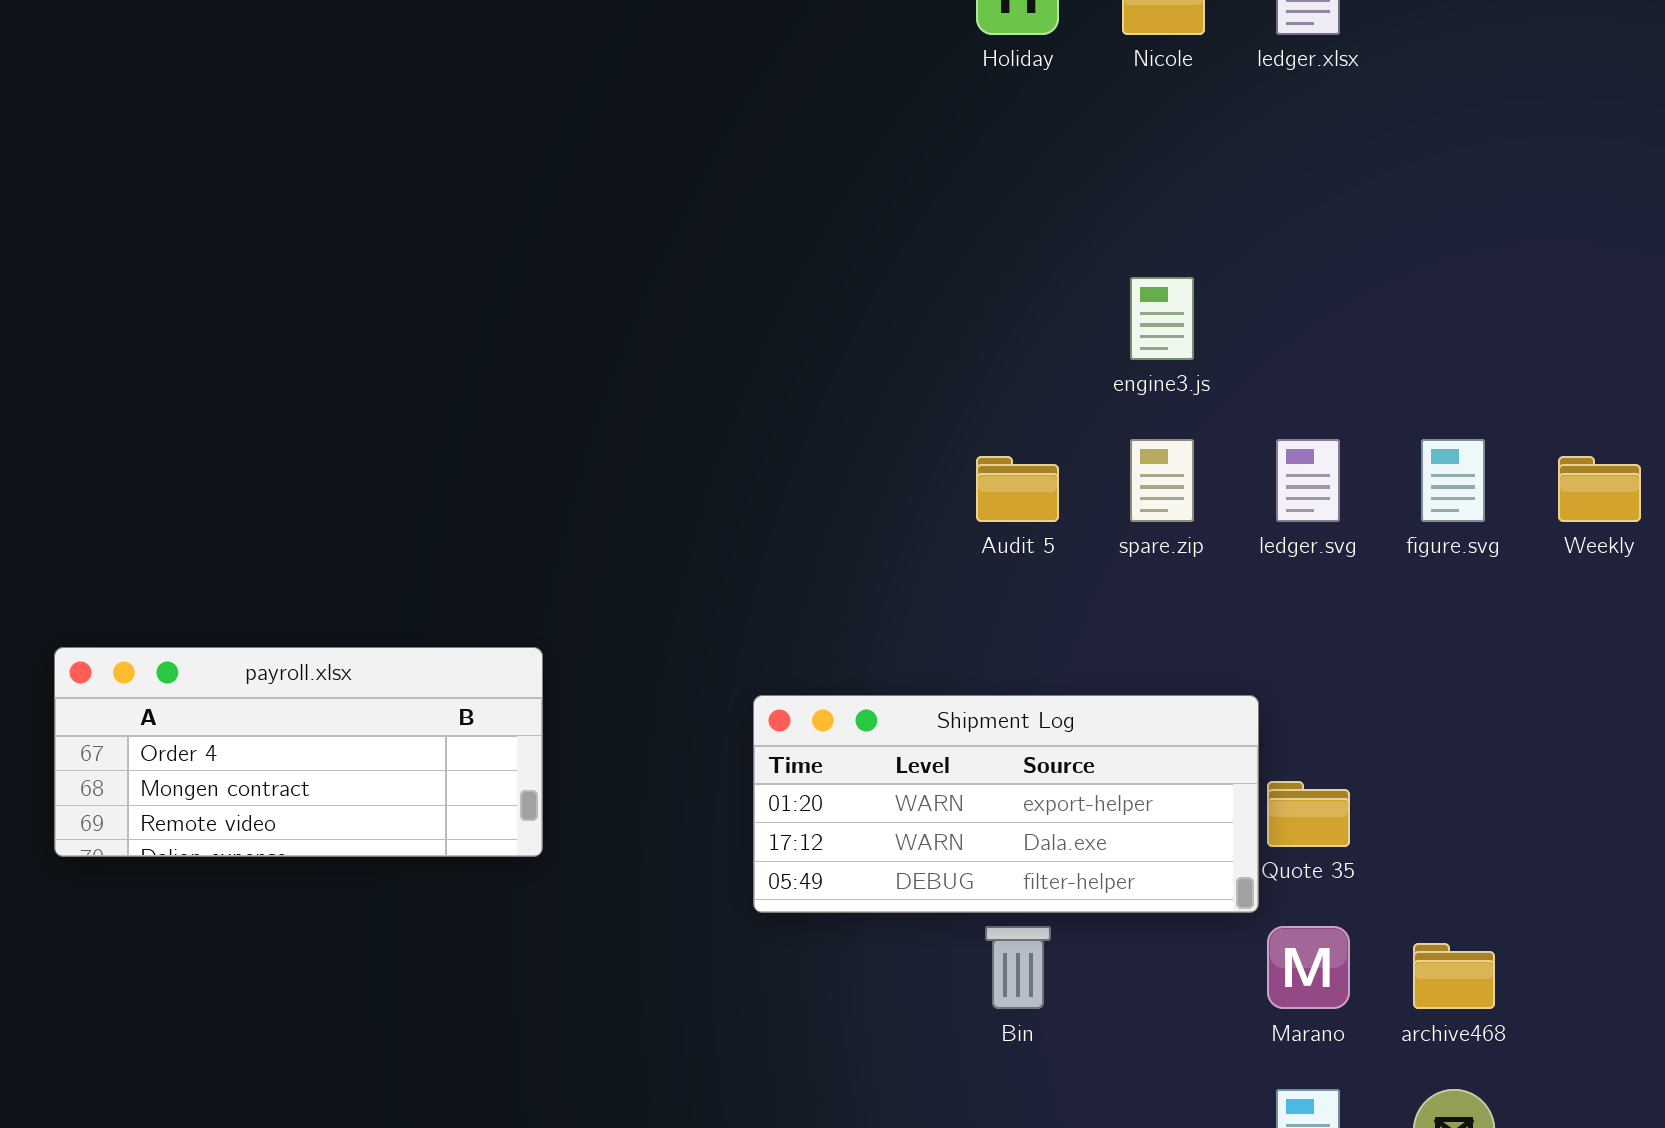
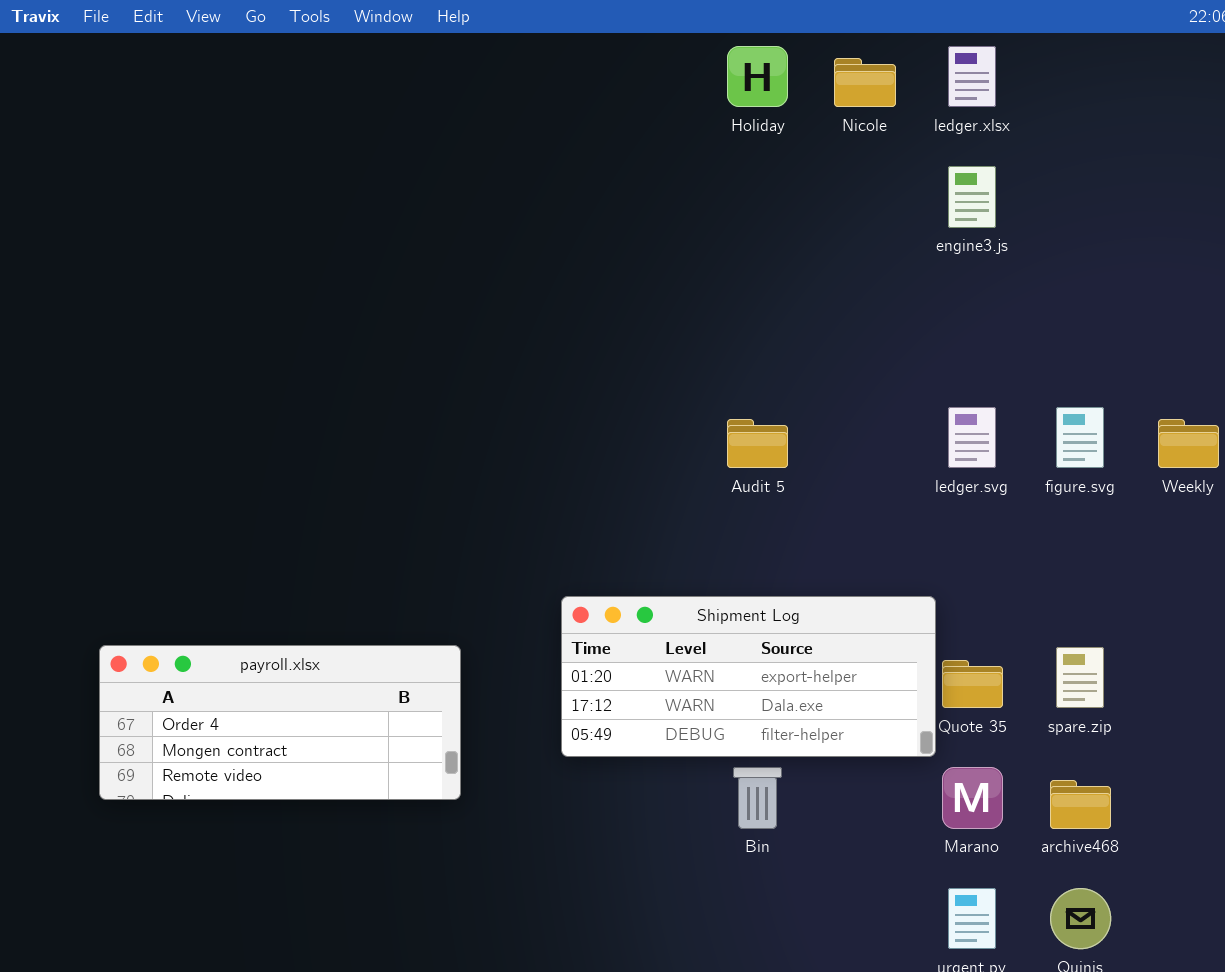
engine3.js: [1130,277,1194,360] -> [948,166,996,228], moved
spare.zip: [1130,439,1194,522] -> [1056,647,1104,708], moved
payroll.xlsx: [54,647,543,857] -> [99,645,461,800], moved

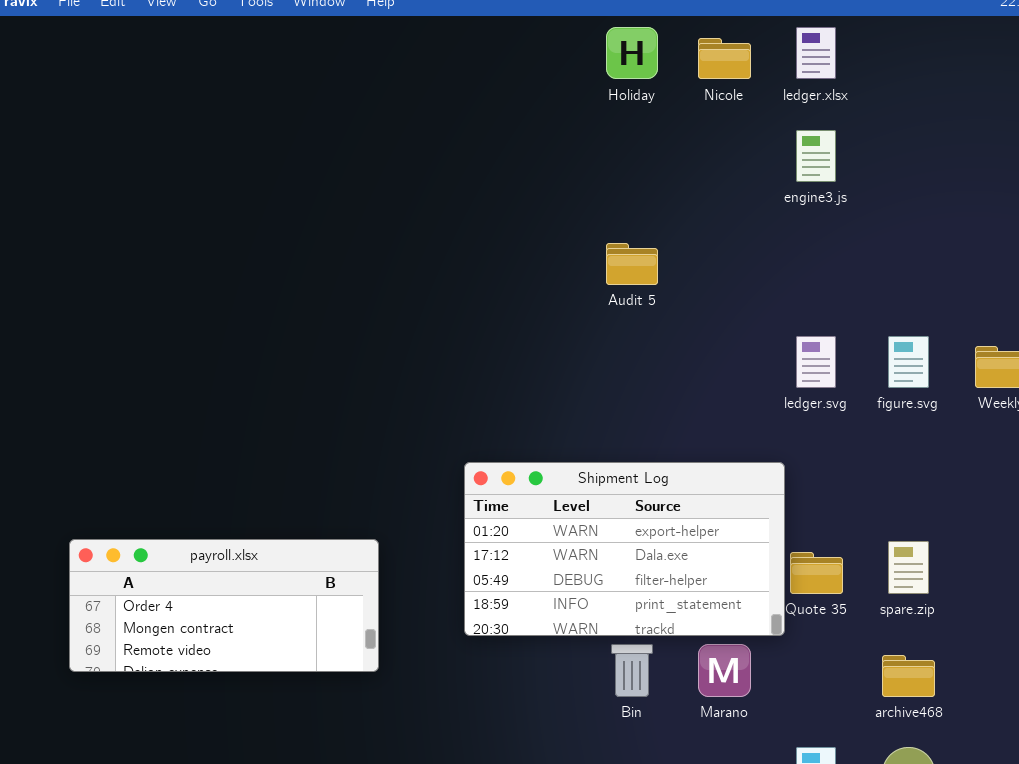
Audit 5: [727,419,788,468] -> [606,243,658,285], moved
Shipment Log: [561,596,936,757] -> [464,462,785,636], resized
Marano: [942,767,1003,829] -> [698,644,751,697], moved

